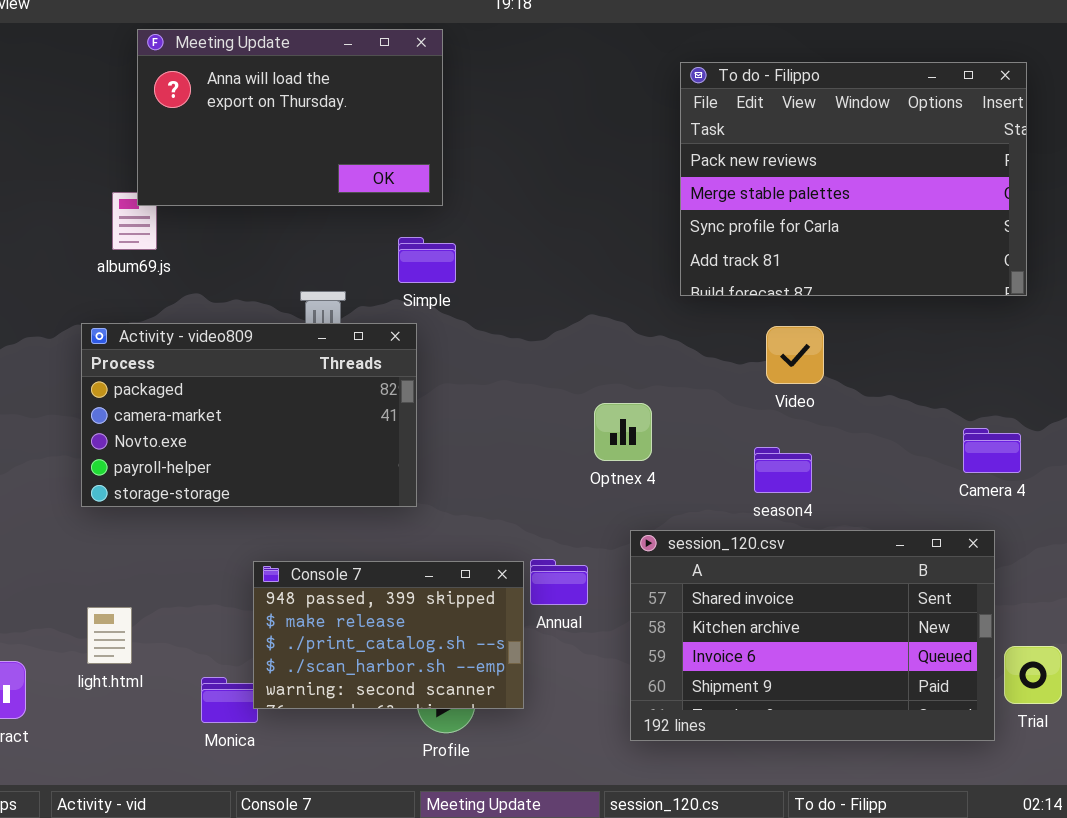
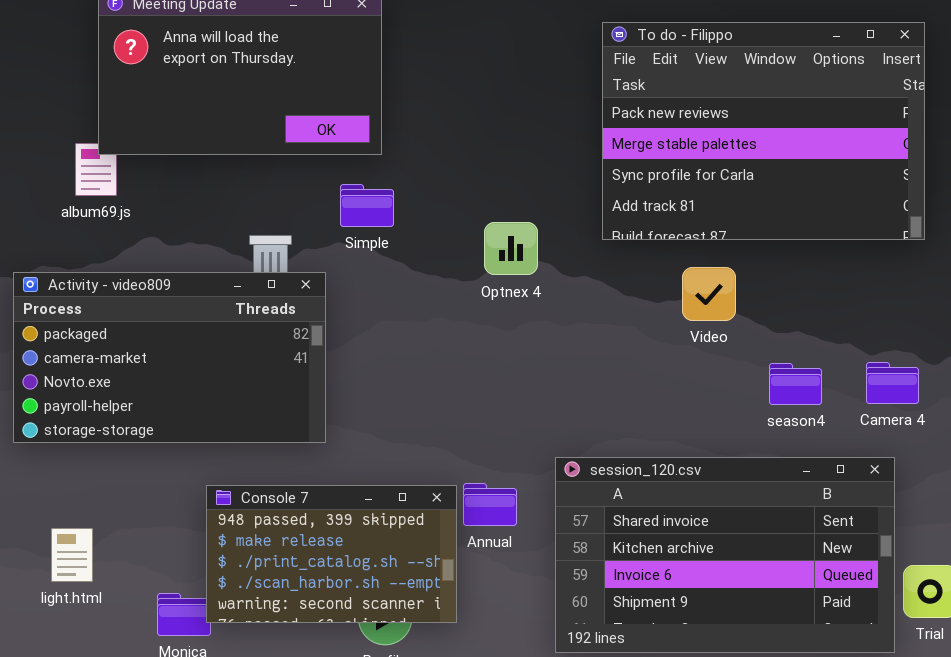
Activity - video809: [81,323,417,507] -> [13,272,326,443], moved
Optnex 4: [594,403,652,461] -> [484,222,538,275], moved
season4: [754,447,812,493] -> [769,363,822,405], moved

